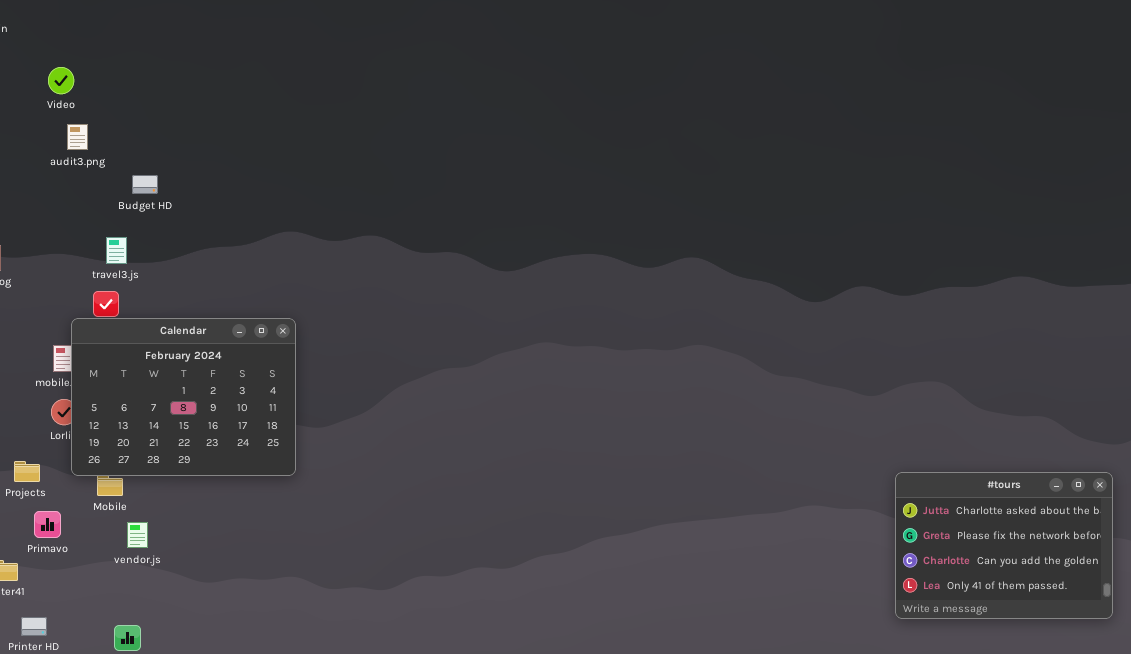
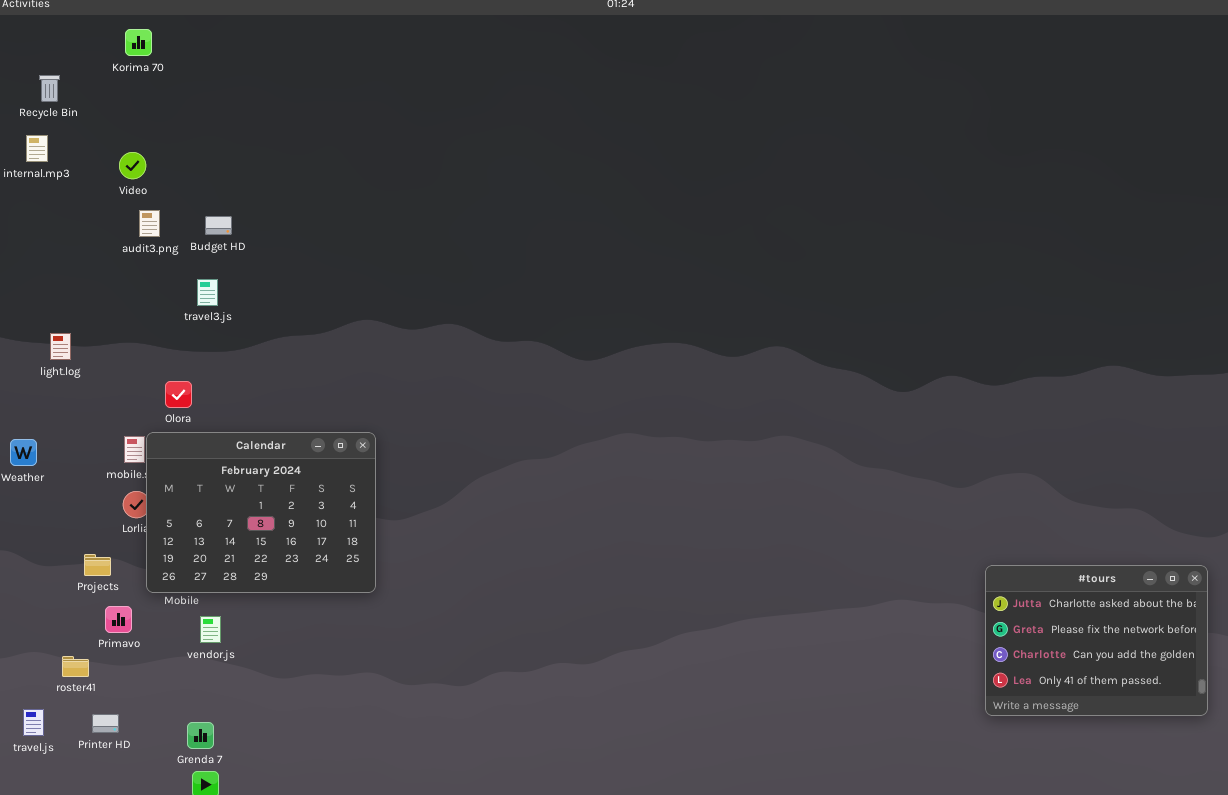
Budget HD: [132,175,158,194] -> [205,216,232,235], moved
travel3.js: [106,237,127,264] -> [197,279,218,306], moved
Calendar: [71,318,296,476] -> [146,432,376,593], moved

